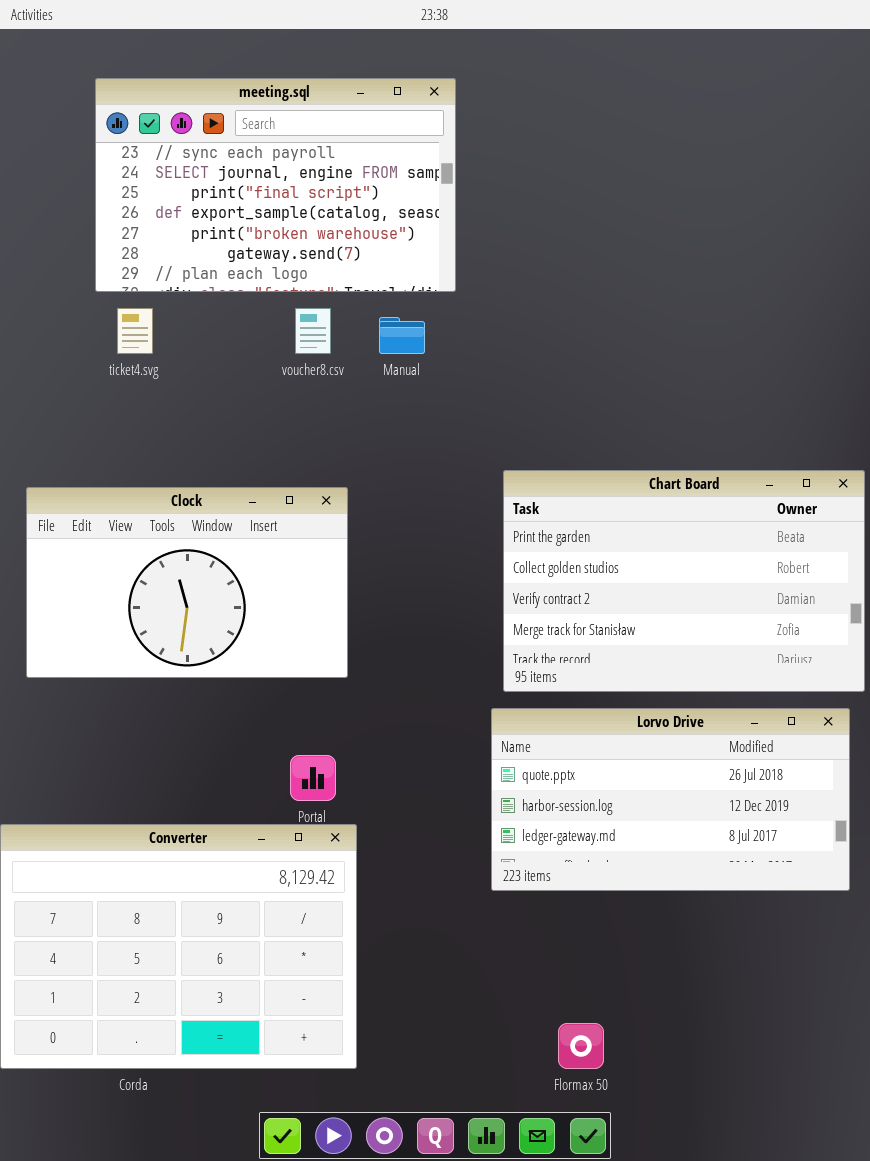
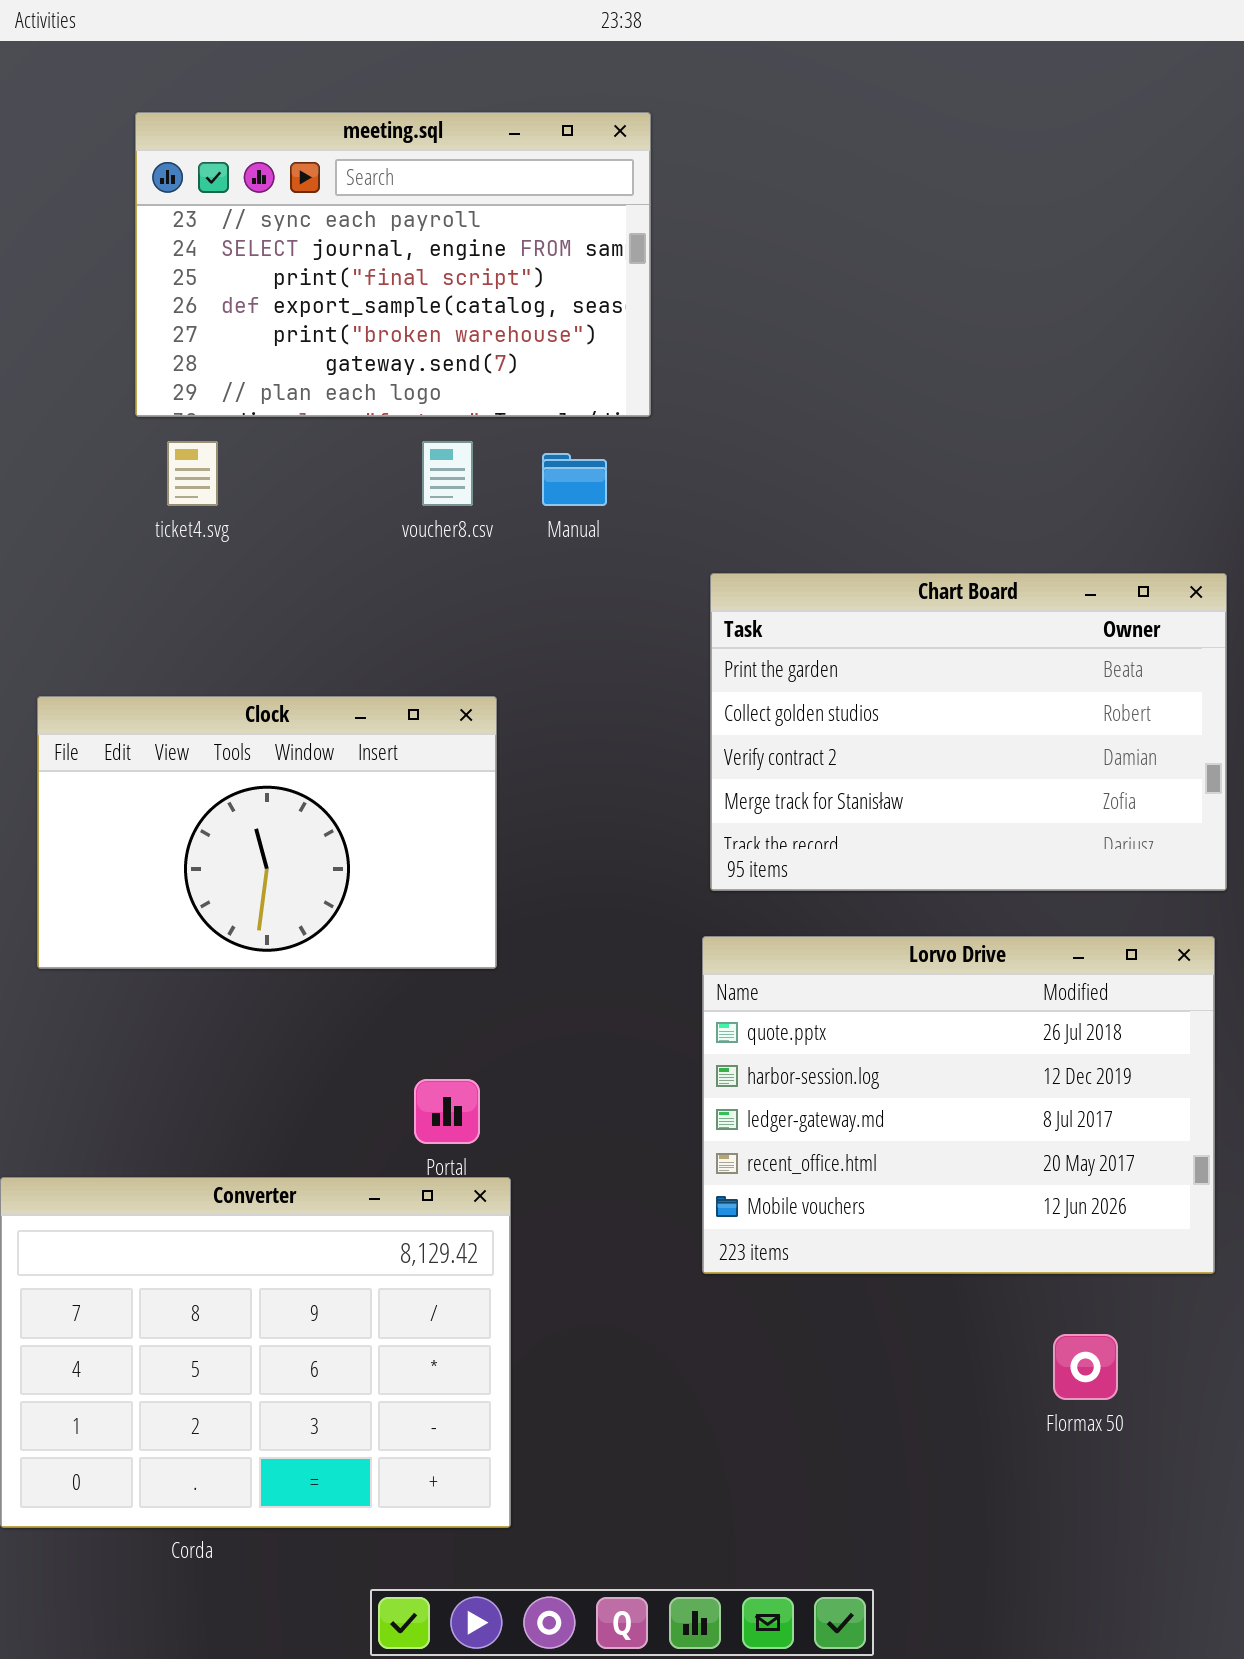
Chart Board: [503,470,865,692] -> [710,573,1227,891], moved
Lorvo Drive: [491,708,850,891] -> [702,936,1215,1274], resized
Flormax 50: [558,1023,604,1069] -> [1053,1334,1118,1400], moved

